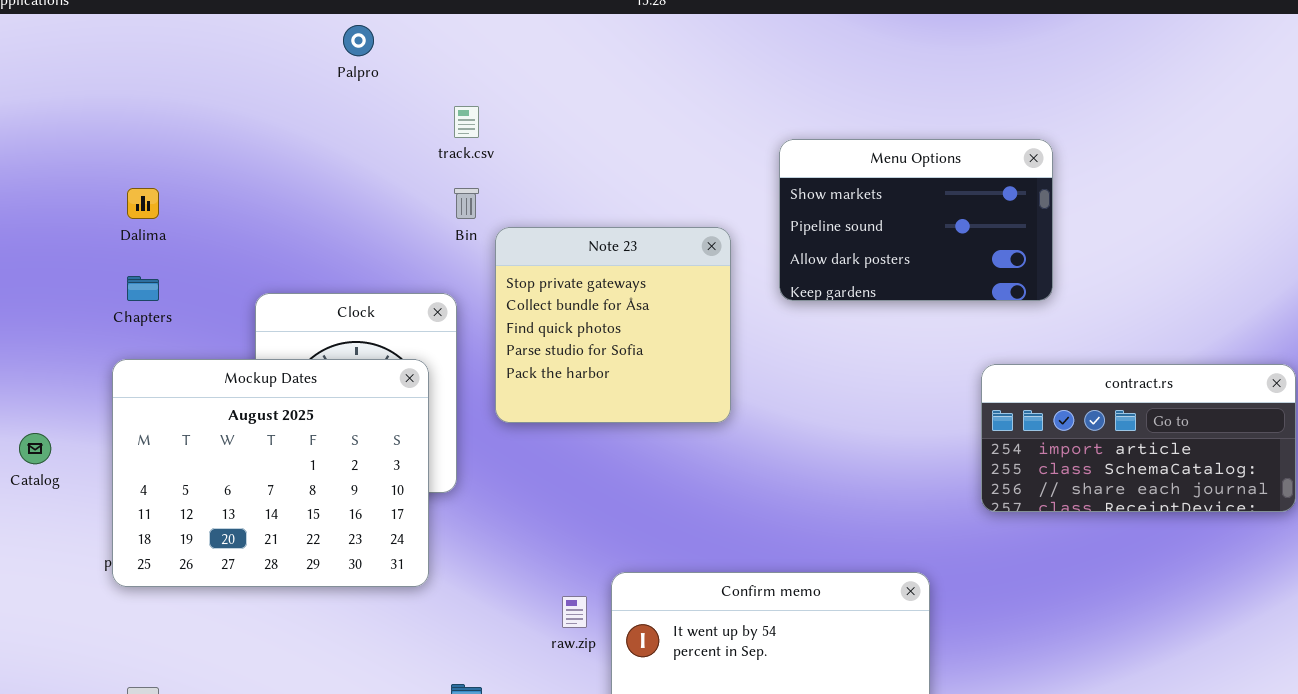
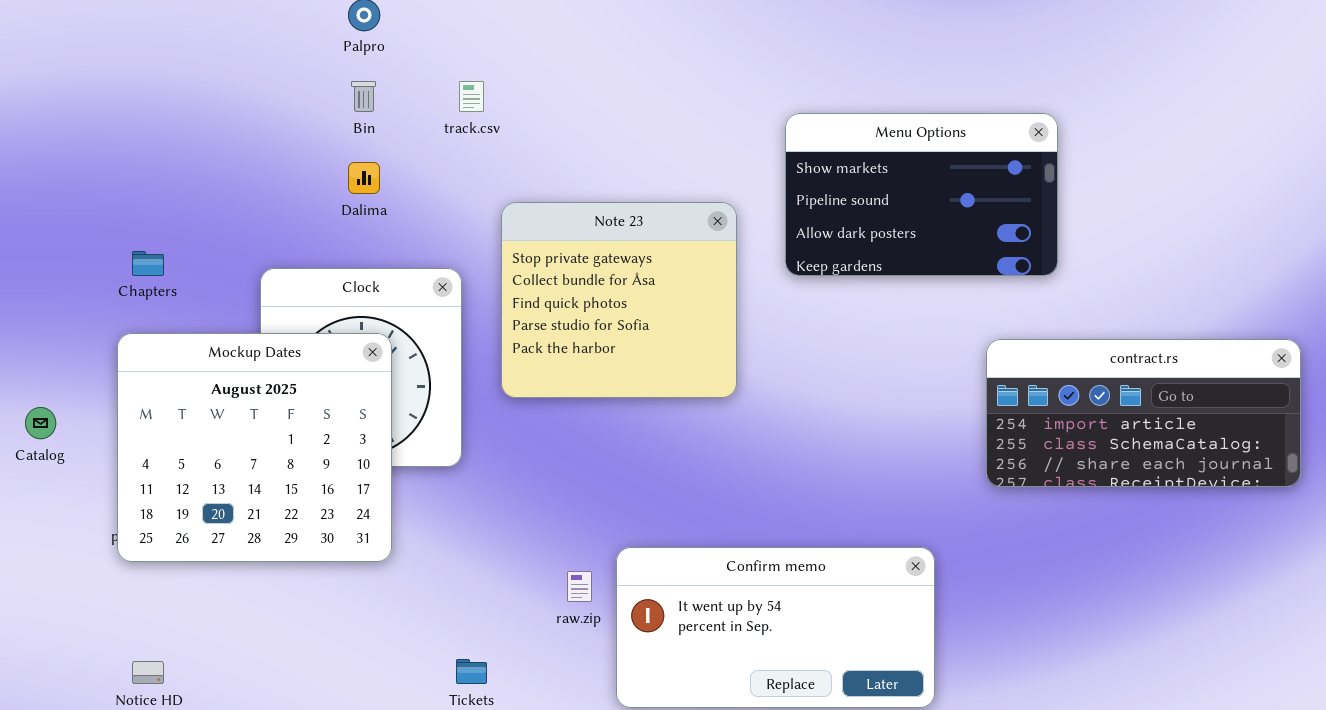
Dalima: [127,188,159,219] -> [348,162,380,194], moved
Bin: [454,188,479,219] -> [351,81,376,112], moved
Mockup Dates: [112,359,429,587] -> [117,333,392,562], resized

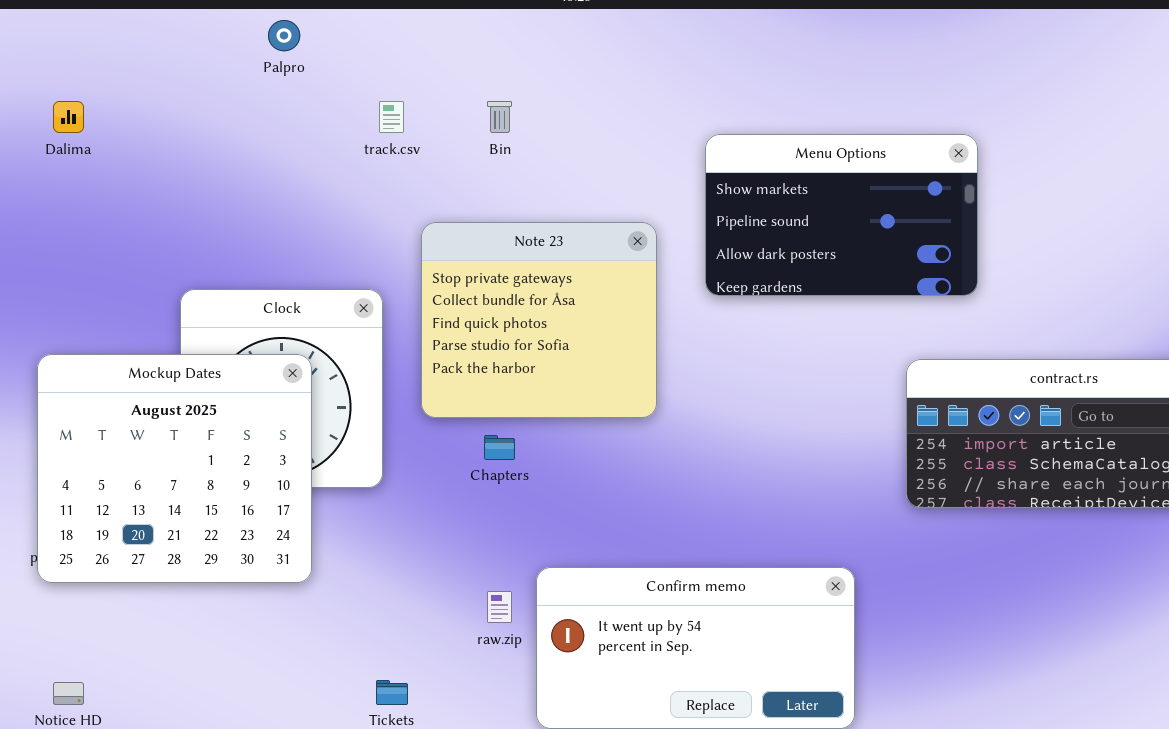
Bin: [351,81,376,112] -> [487,101,512,133], moved
Dalima: [348,162,380,194] -> [53,101,84,133], moved
Chapters: [132,251,164,276] -> [484,435,515,460], moved

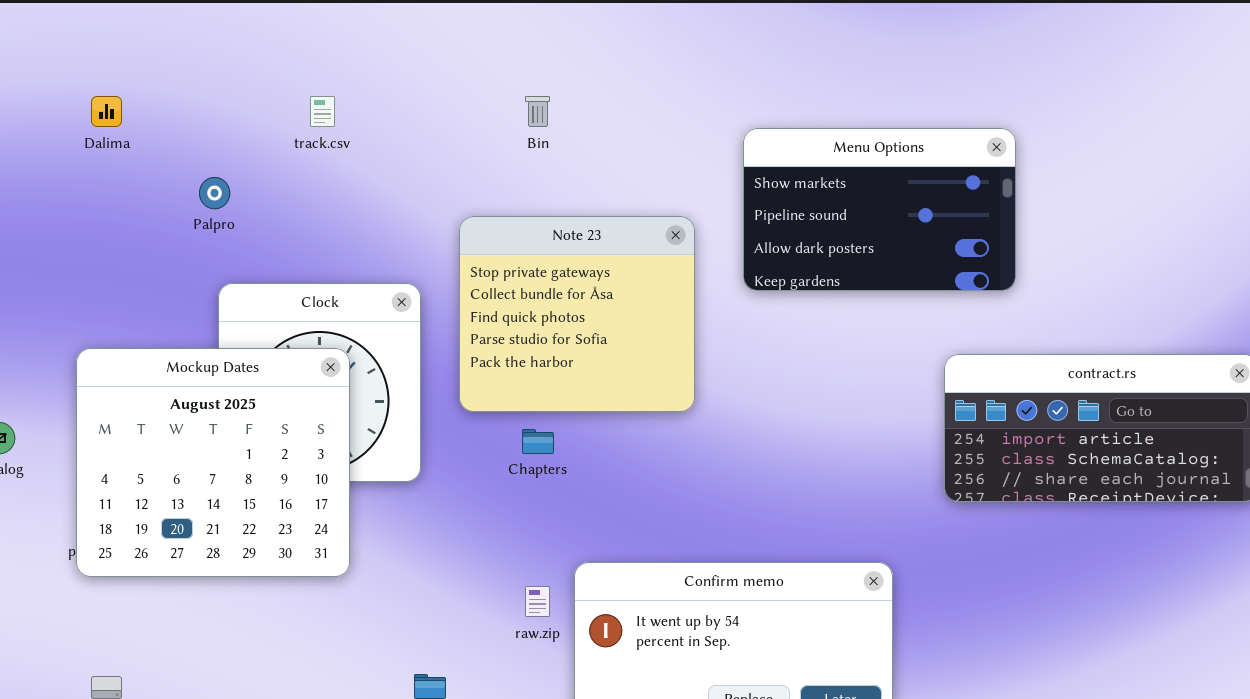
Palpro: [268,20,300,51] -> [199,177,230,209], moved
track.csv: [379,101,404,133] -> [310,96,335,127], moved

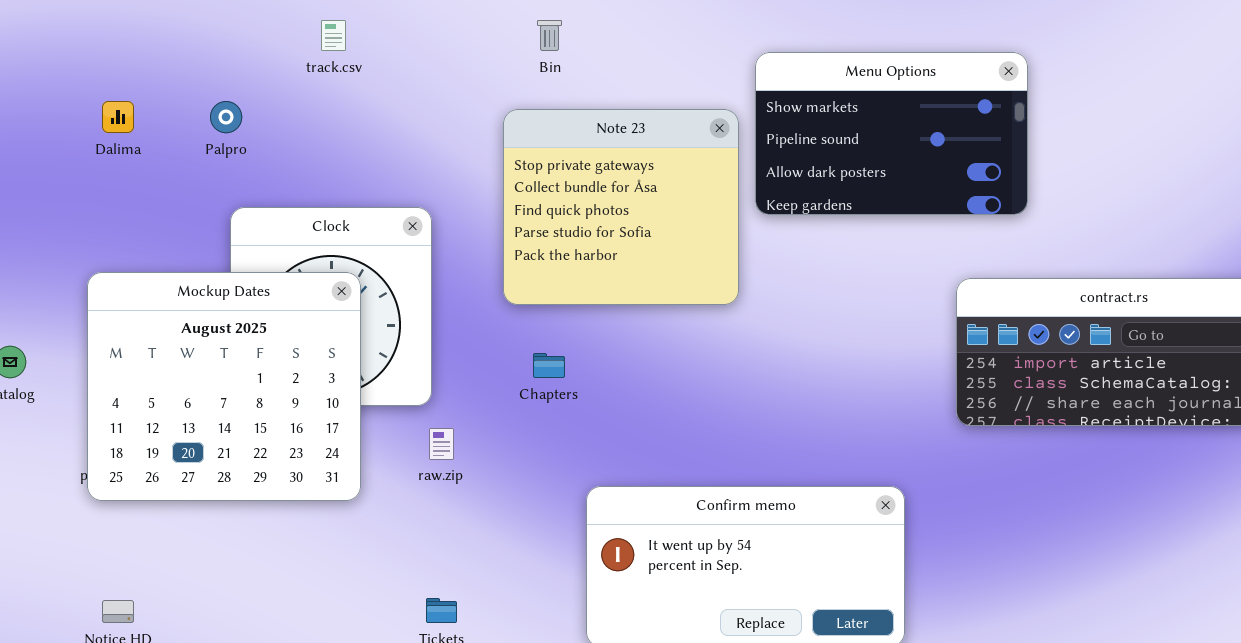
Dalima: [91,96,122,127] -> [102,101,134,133], moved
Note 23: [459,216,695,412] -> [503,109,739,305], moved
raw.zip: [525,586,550,617] -> [429,428,454,460], moved

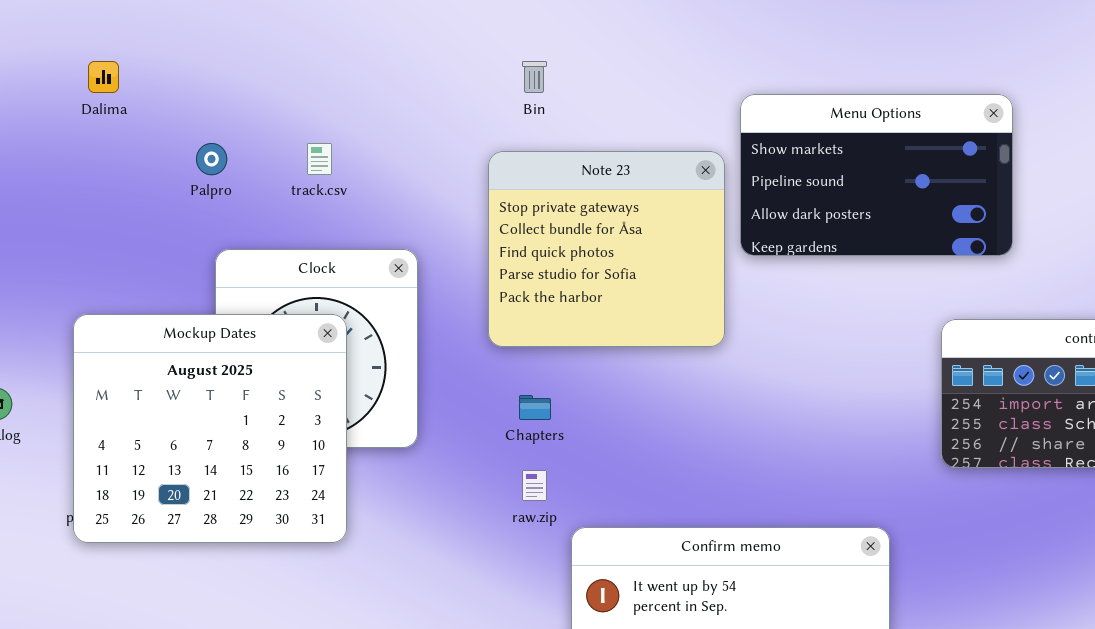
track.csv: [321,20,346,51] -> [307,143,332,175], moved
Dalima: [102,101,134,133] -> [88,61,119,93], moved
raw.zip: [429,428,454,460] -> [522,470,547,501], moved

